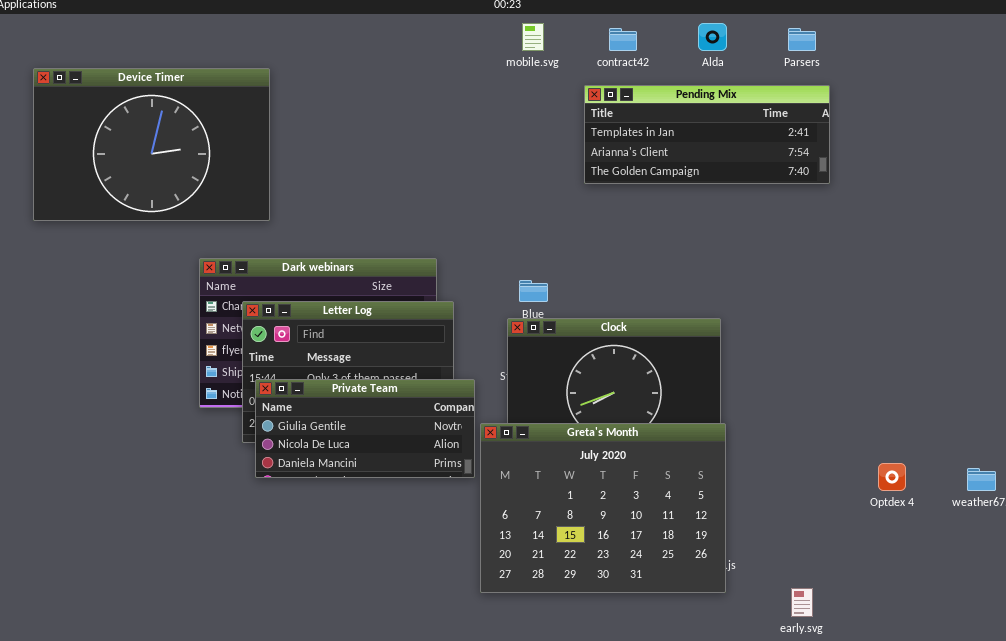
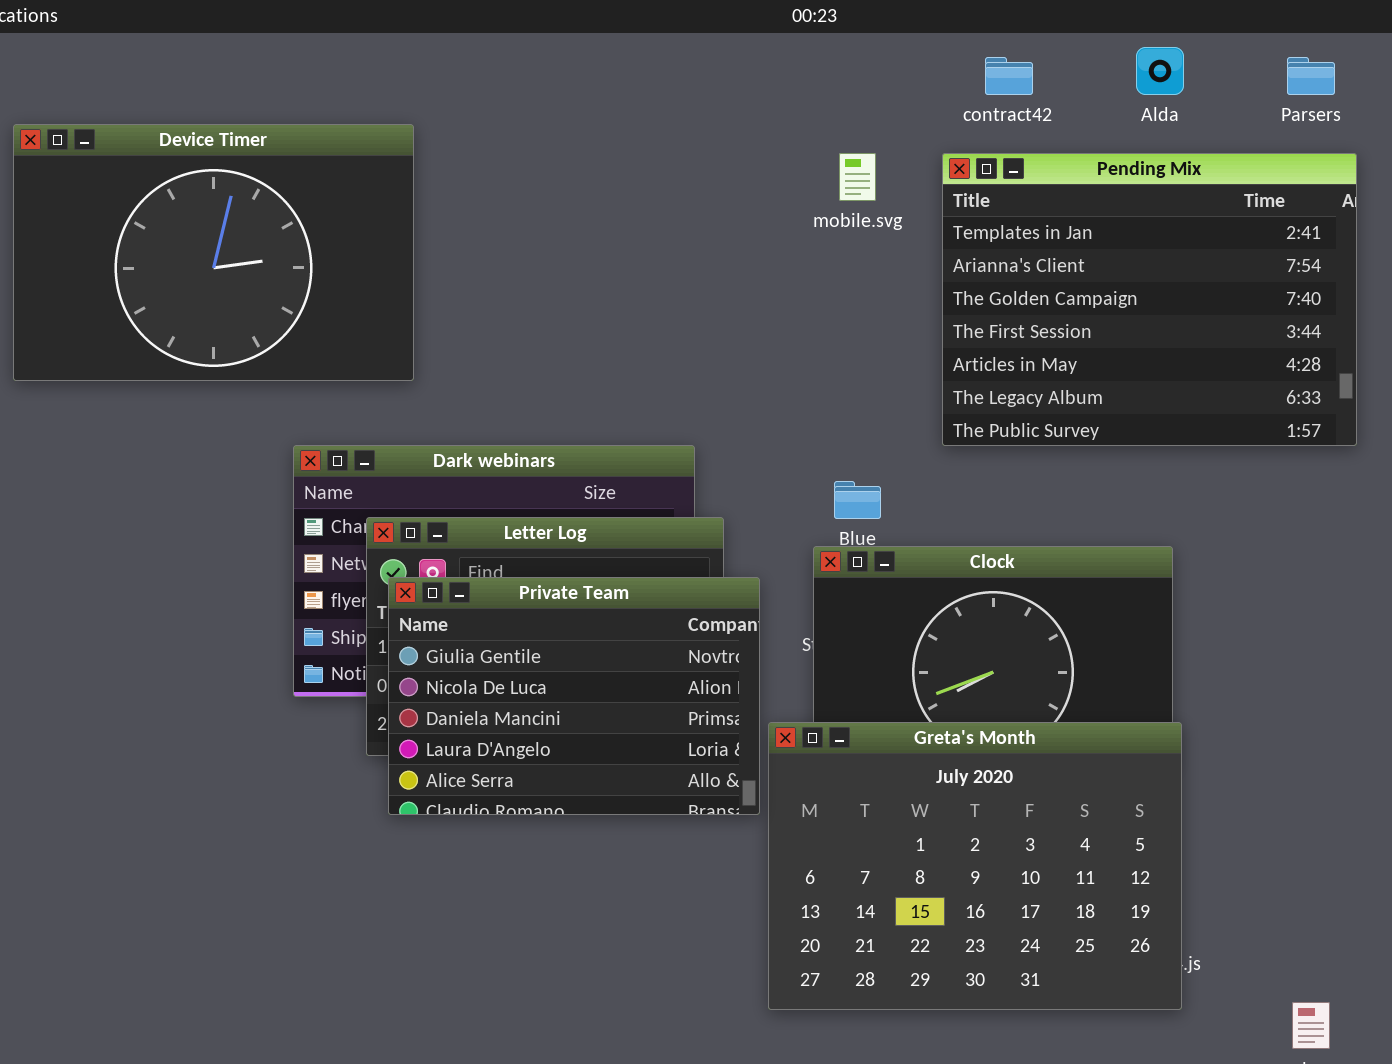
mobile.svg: [522,23,544,51] -> [839,153,876,201], moved
Pending Mix: [584,85,830,184] -> [942,153,1357,446], resized
Private Team: [255,379,475,478] -> [388,577,760,815], resized

